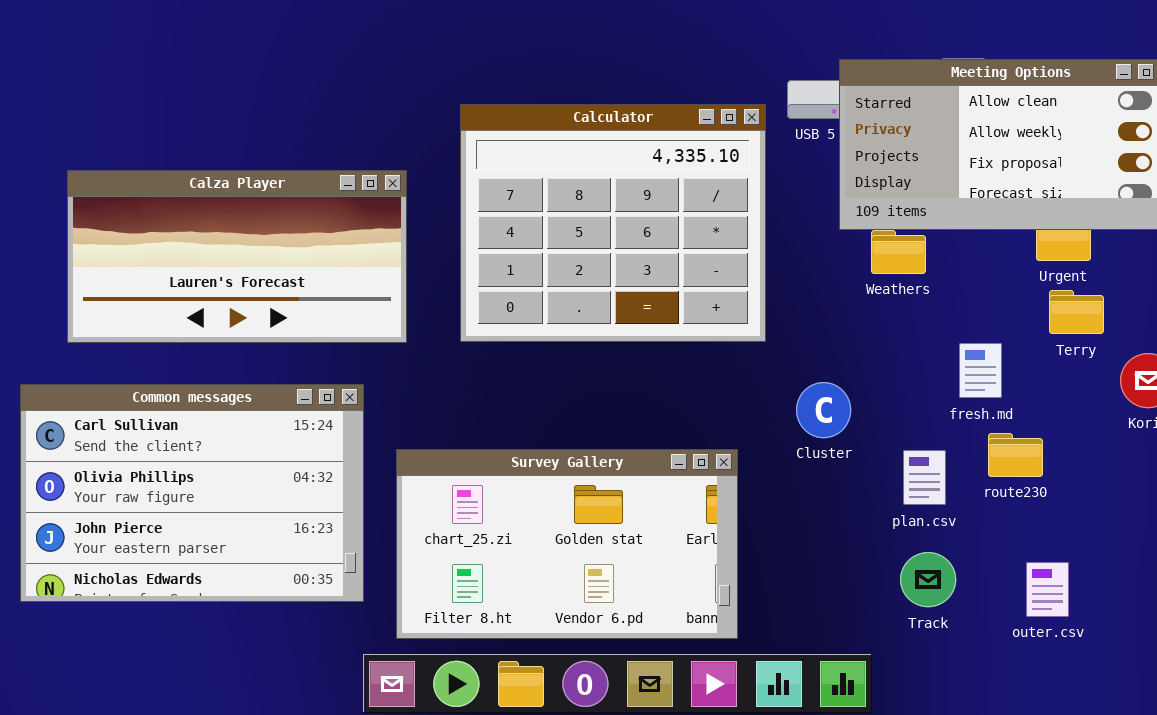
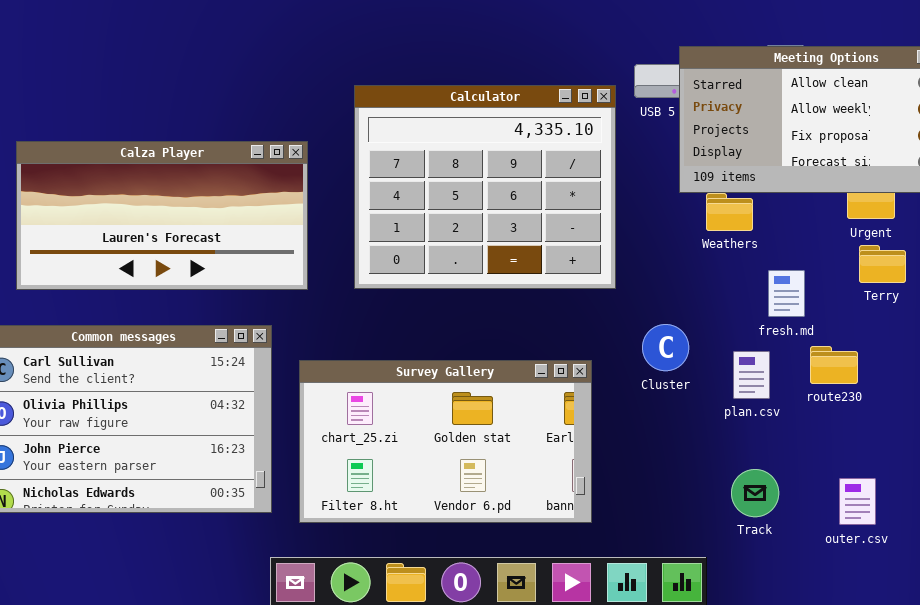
fresh.md: [959,343,1002,398] -> [768,270,805,317], moved
route230: [988,433,1043,477] -> [810,346,858,384], moved
Survey Gallery: [396,449,738,639] -> [299,360,592,523], moved
plan.csv: [903,450,946,505] -> [733,351,770,399], moved

